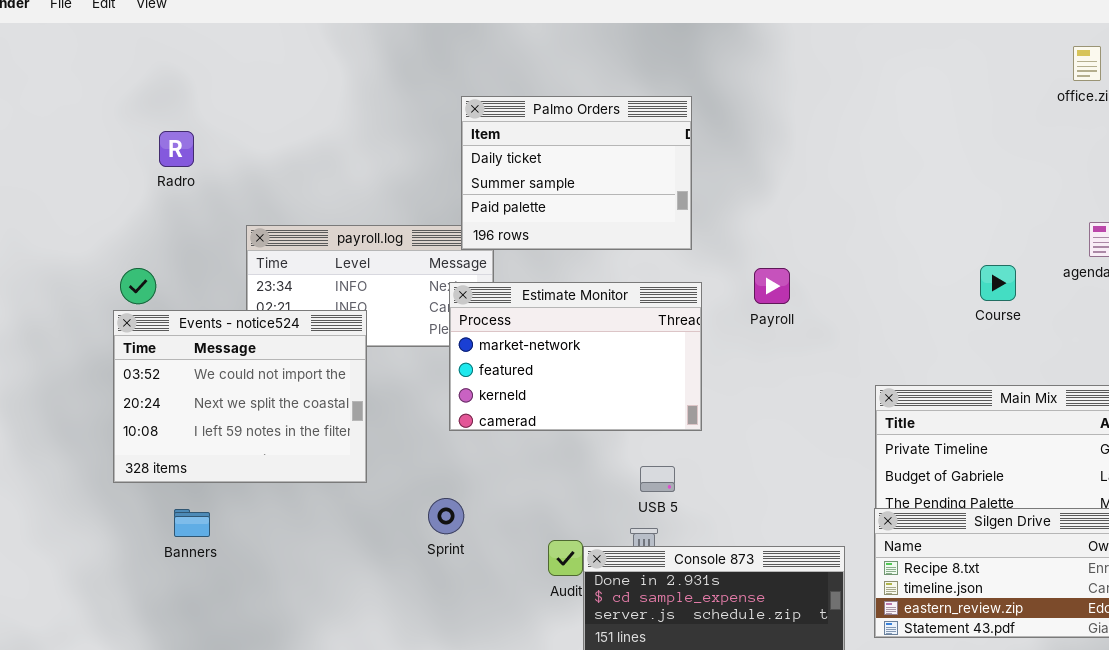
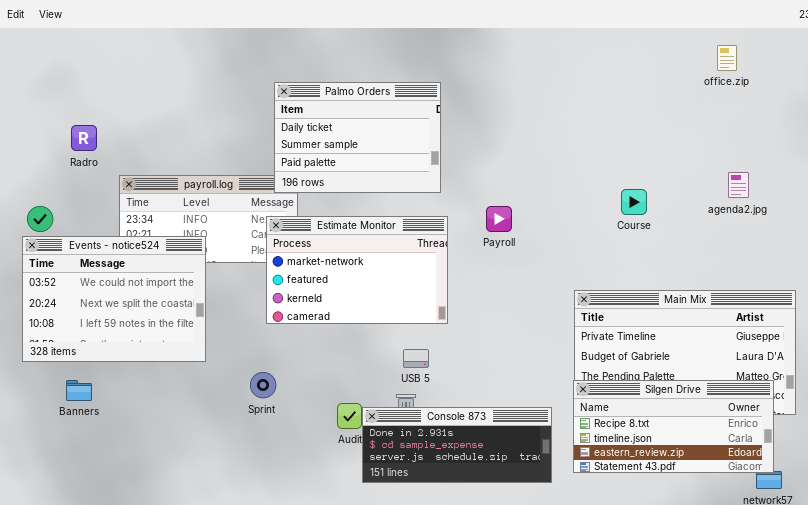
Radro: [159,131,194,167] -> [71,125,97,151], moved
Course: [980,265,1016,301] -> [621,189,647,215], moved

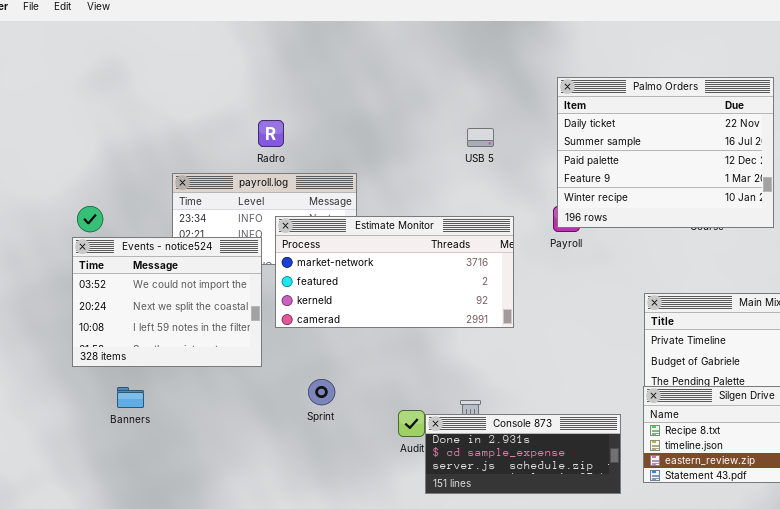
Palmo Orders: [274,82,441,193] -> [557,77,774,228], moved, resized
Radro: [71,125,97,151] -> [258,120,284,147], moved
Estimate Monitor: [266,216,448,324] -> [275,216,514,328], resized
USB 5: [403,349,429,368] -> [467,128,494,147], moved

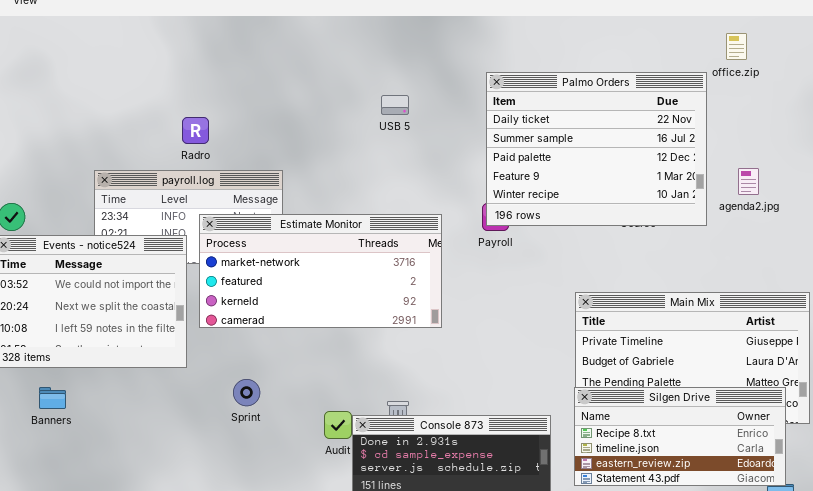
USB 5: [467,128,494,147] -> [381,95,409,115], moved

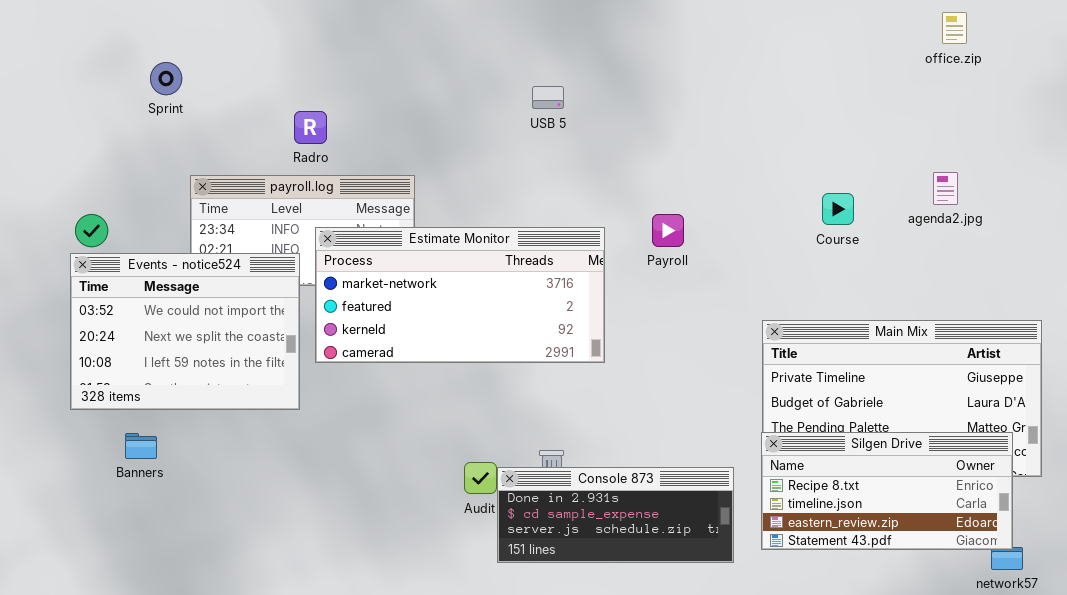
Palmo Orders: [486,72,707,226] -> none, closed
agenda2.jpg: [738,168,759,195] -> [933,172,958,205], moved
Sprint: [233,379,260,406] -> [150,62,182,95], moved

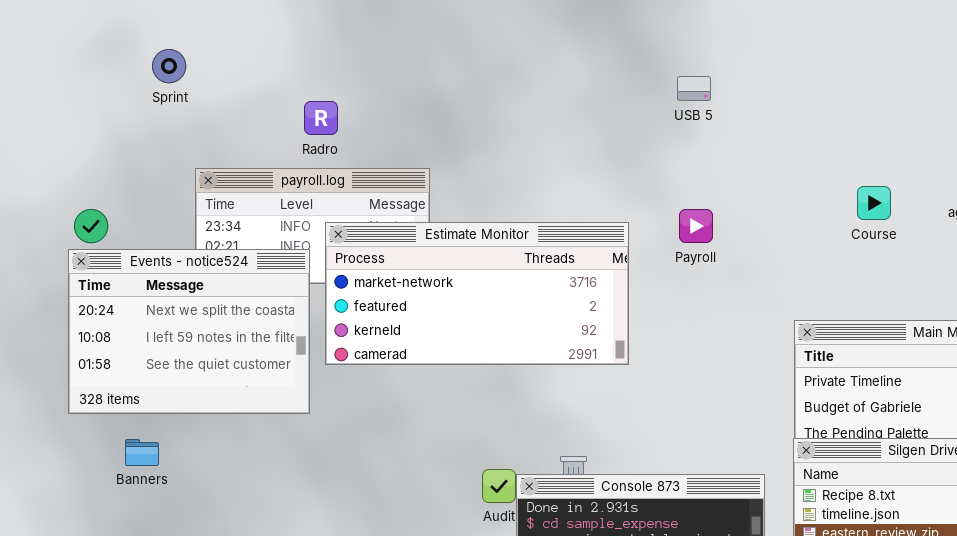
USB 5: [532,86,564,109] -> [677,76,711,101], moved
Events - notice524: [70,253,300,410] -> [68,249,310,414], scrolled down 1 row

